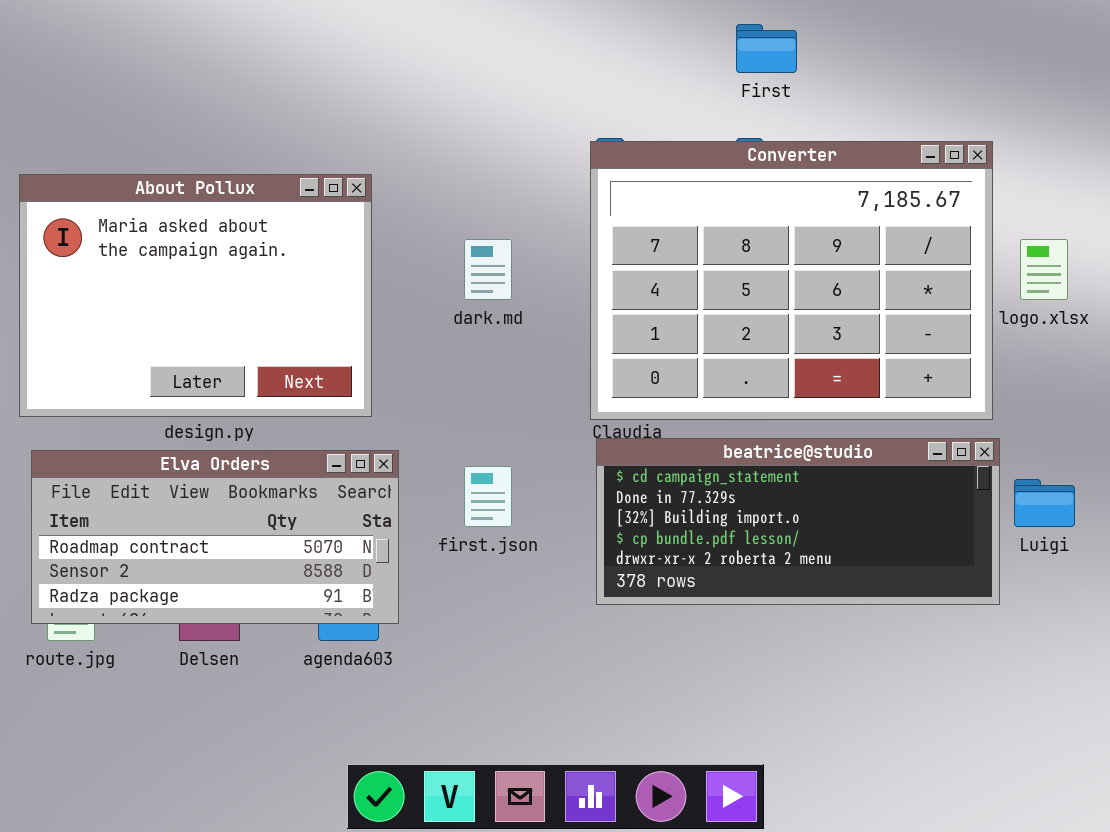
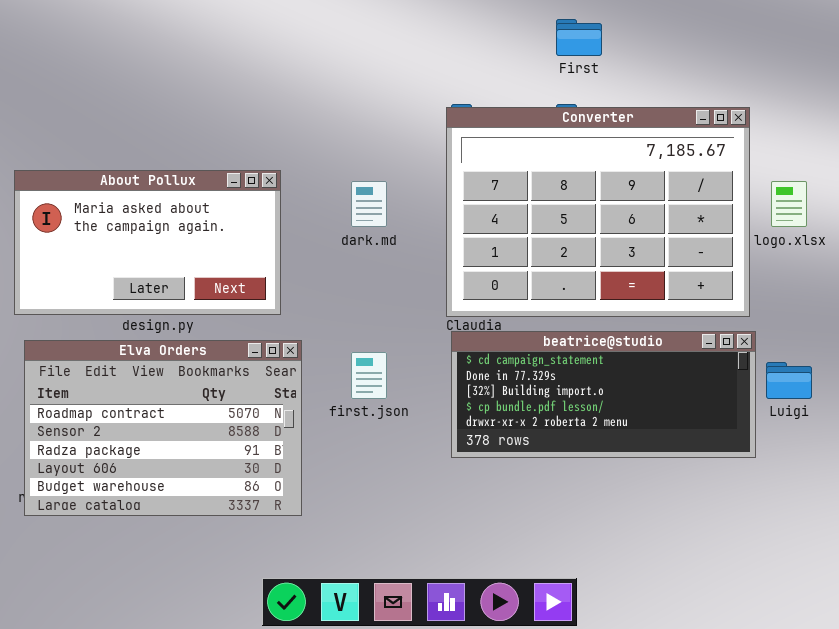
About Pollux: [19,174,372,417] -> [14,170,281,315], resized
Elva Orders: [31,450,399,624] -> [24,340,302,516], resized

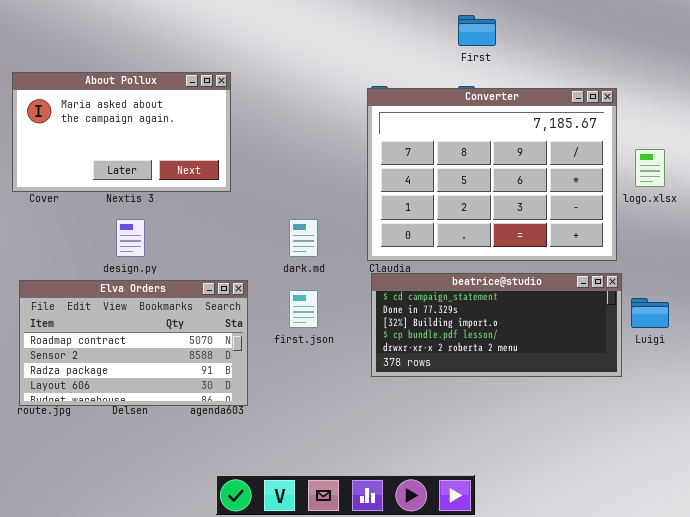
About Pollux: [14,170,281,315] -> [12,72,231,192], moved
dark.md: [351,181,387,227] -> [289,219,318,257], moved
Elva Orders: [24,340,302,516] -> [19,280,248,406], resized

